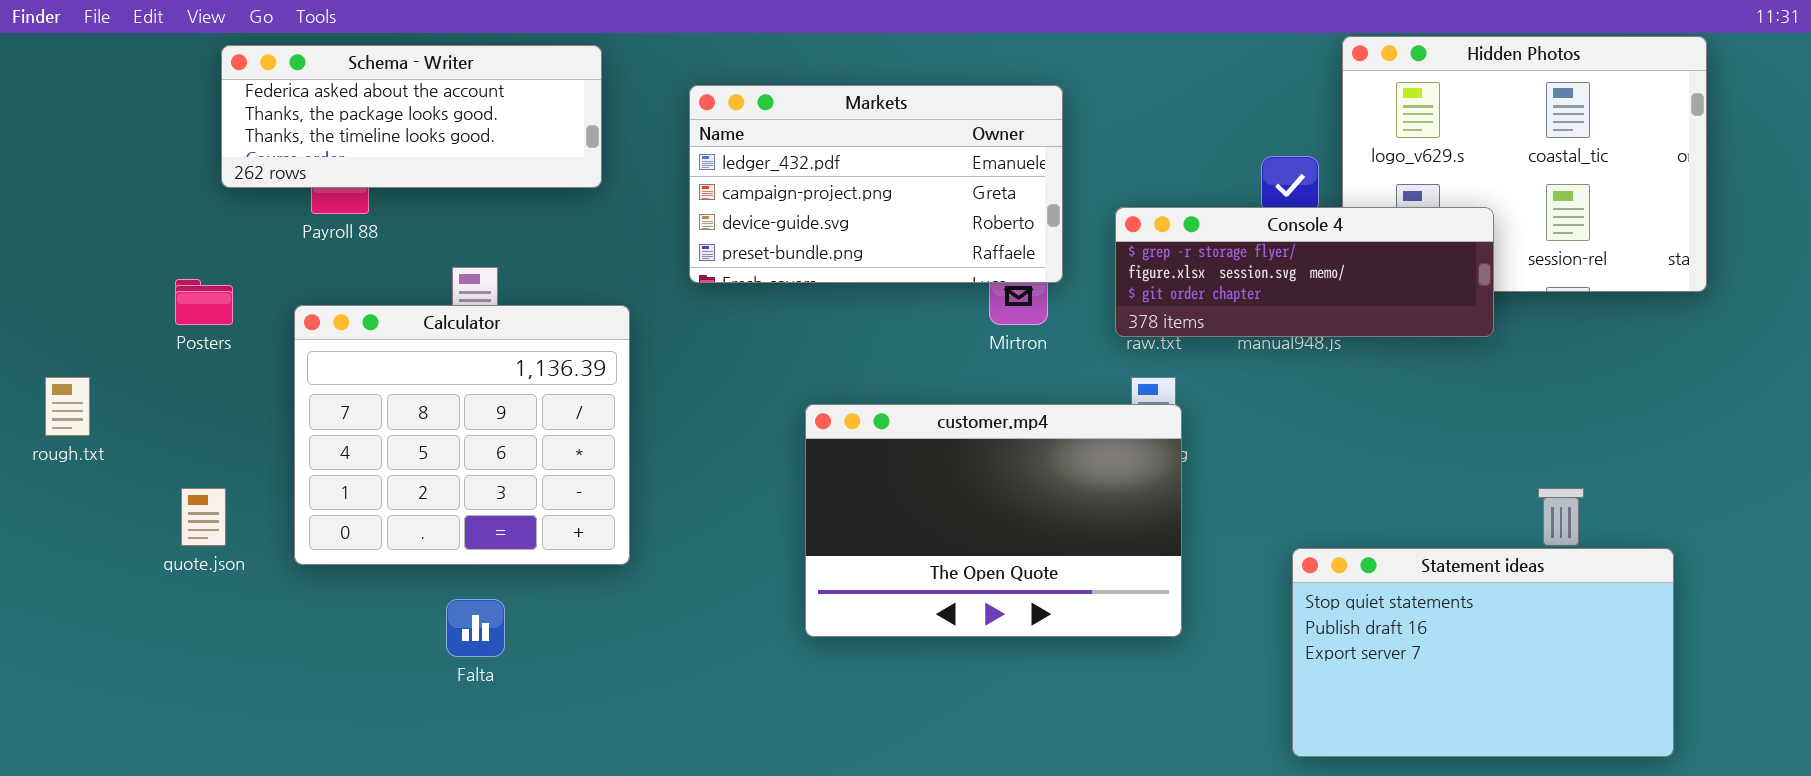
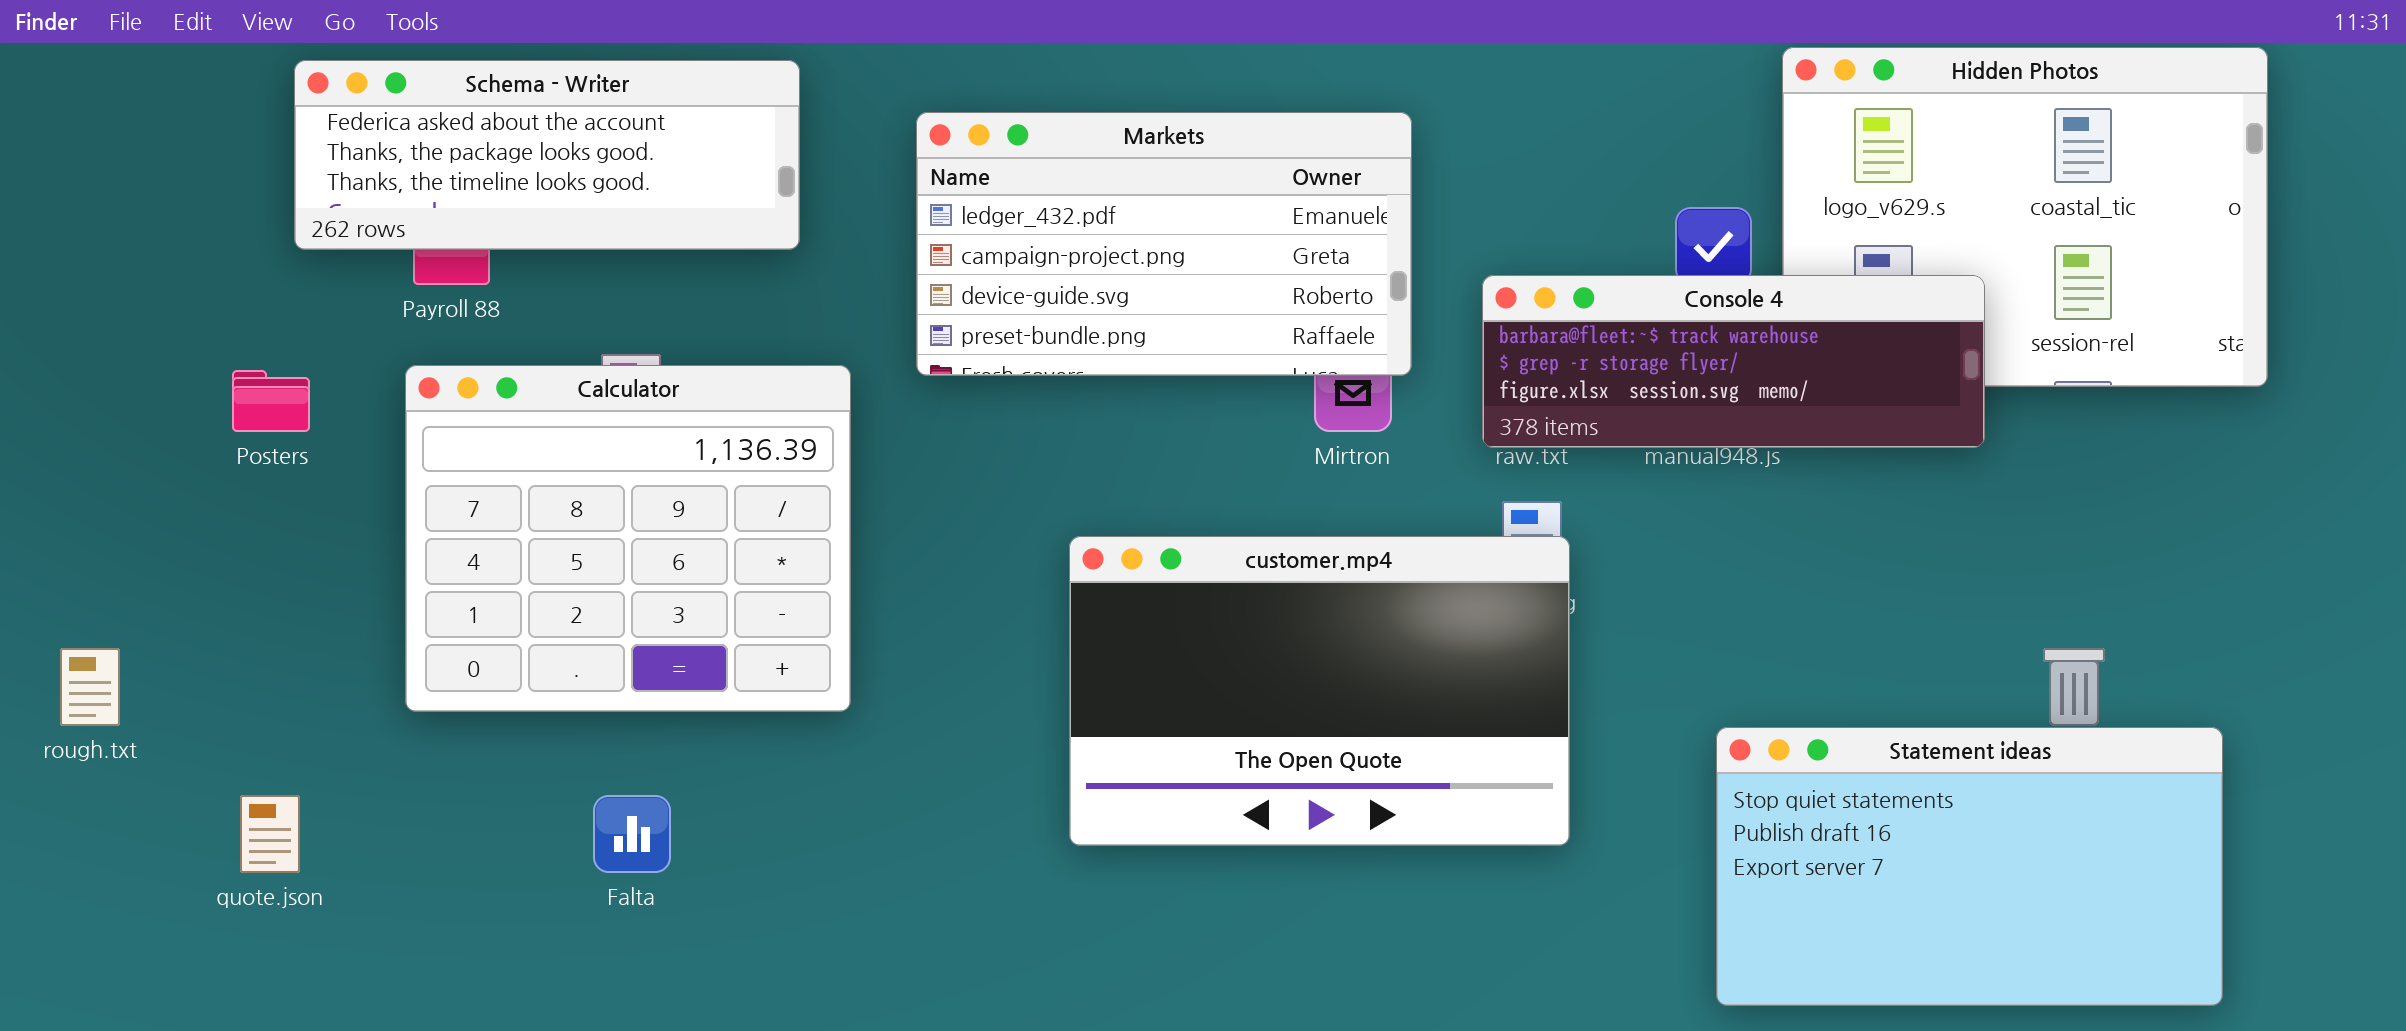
Console 4: [1115,207,1494,337] -> [1482,275,1985,448], scrolled up 1 row
Calculator: [294,305,630,565] -> [405,365,851,712], moved
rough.txt: [45,377,90,436] -> [60,648,120,726], moved
quote.json: [181,488,226,546] -> [240,795,300,873], moved

